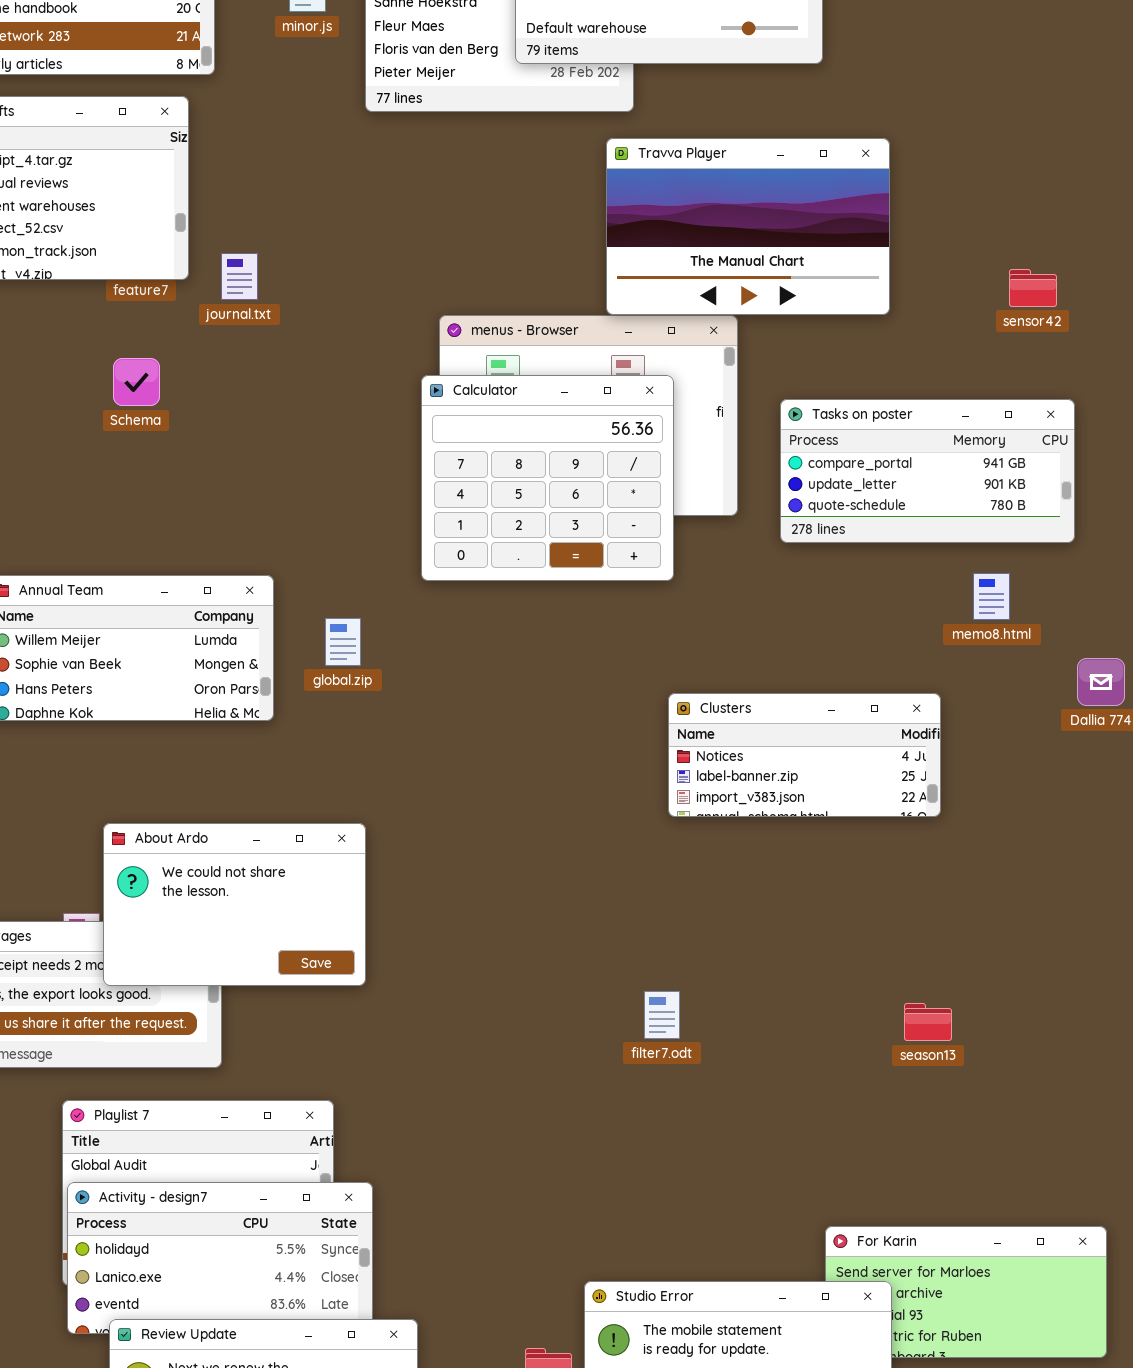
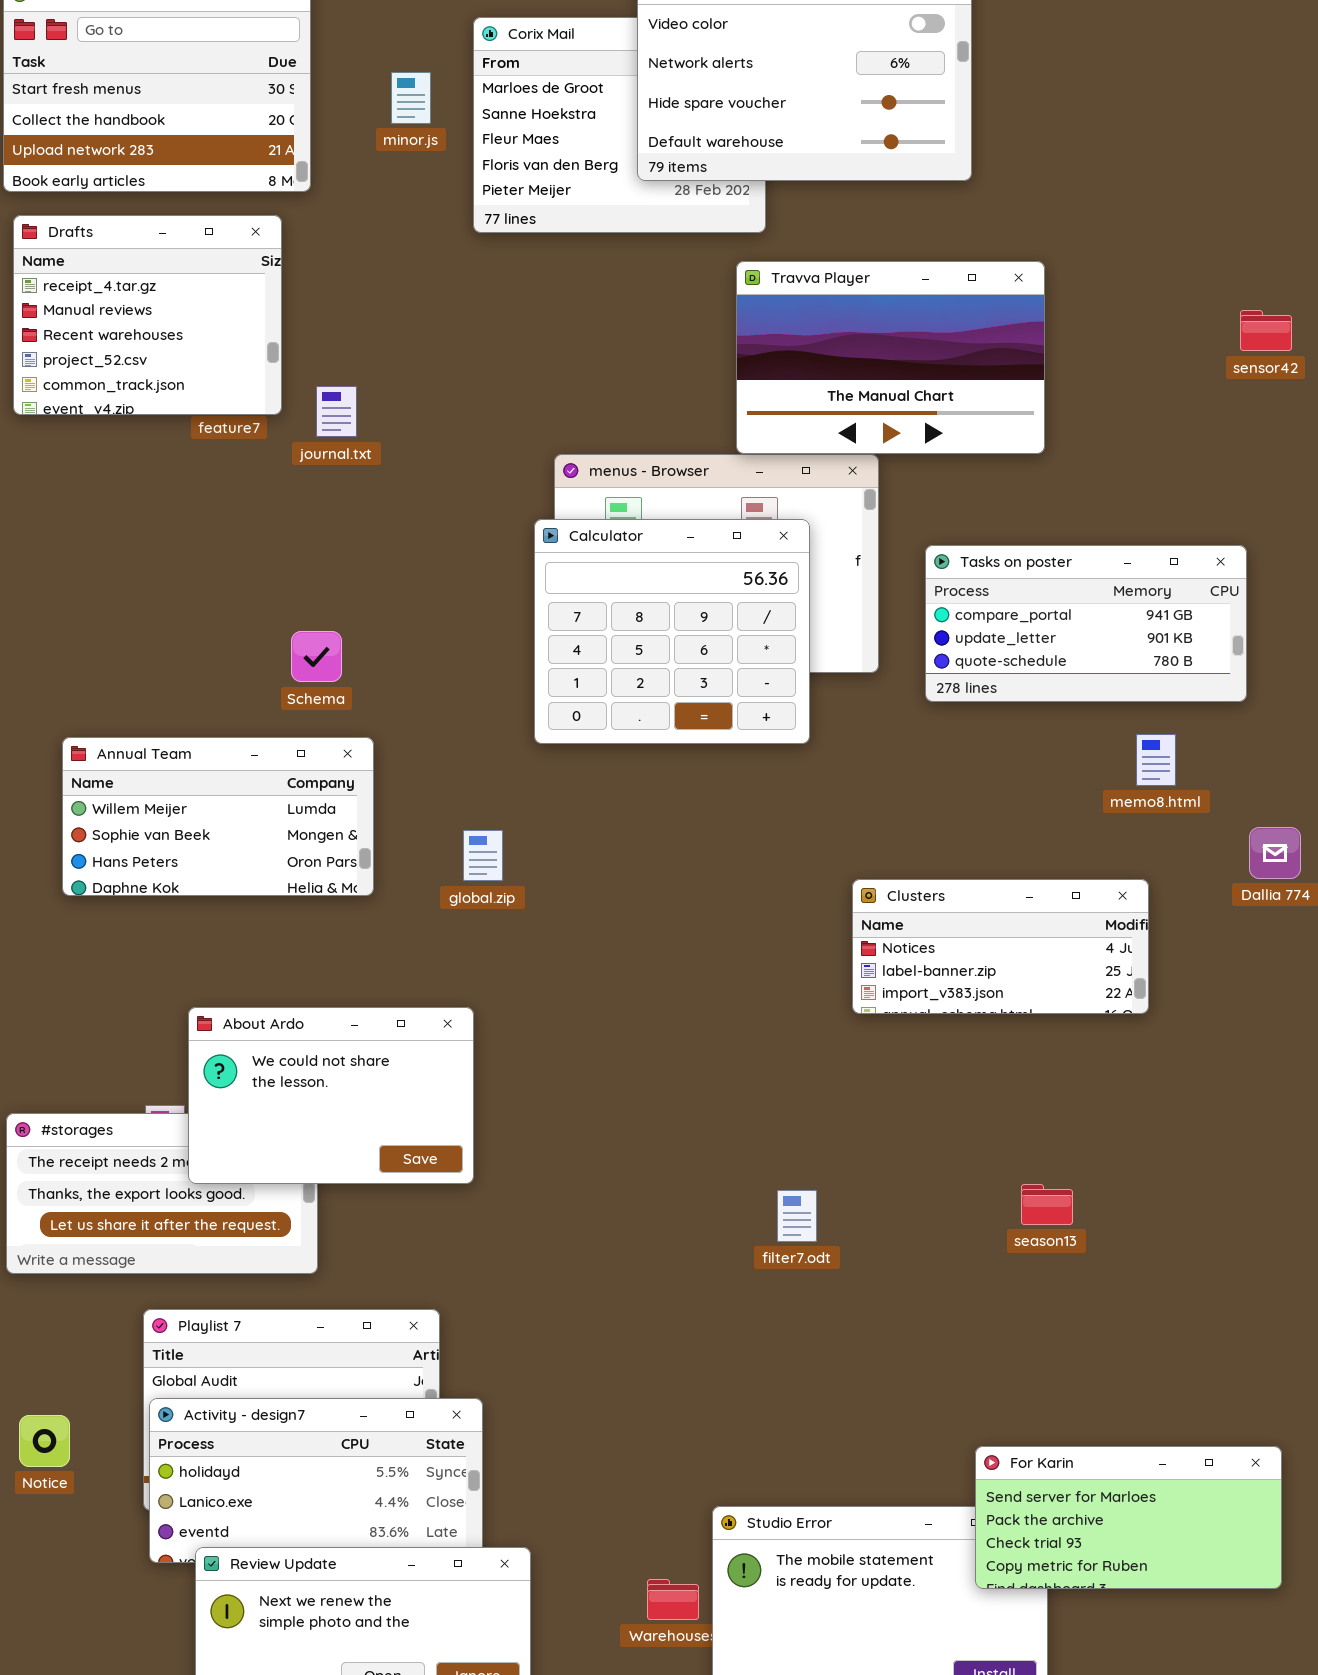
sensor42: [1009,269,1057,307] -> [1240,310,1292,351], moved
Schema: [113,358,160,406] -> [291,631,342,682], moved
global.zip: [325,618,361,666] -> [463,830,503,881], moved
Clusters: [668,693,941,817] -> [852,879,1149,1014], moved
season13: [904,1003,952,1041] -> [1021,1184,1073,1225], moved
For Karin: [825,1226,1107,1358] -> [975,1446,1282,1589], raised

